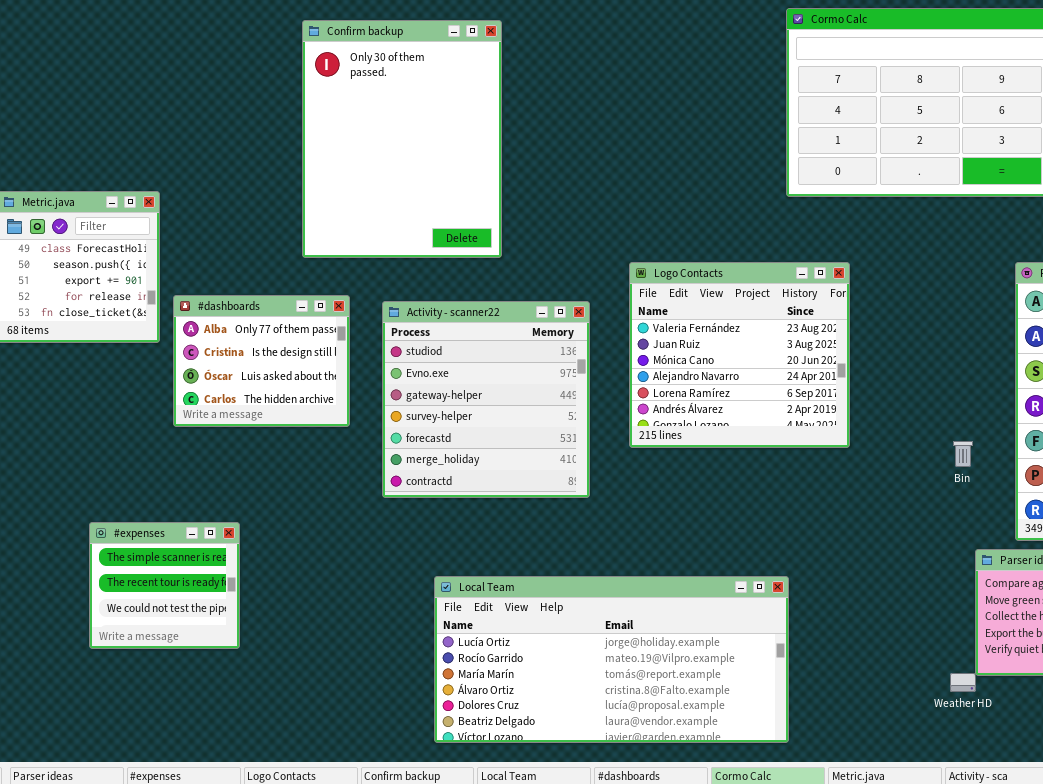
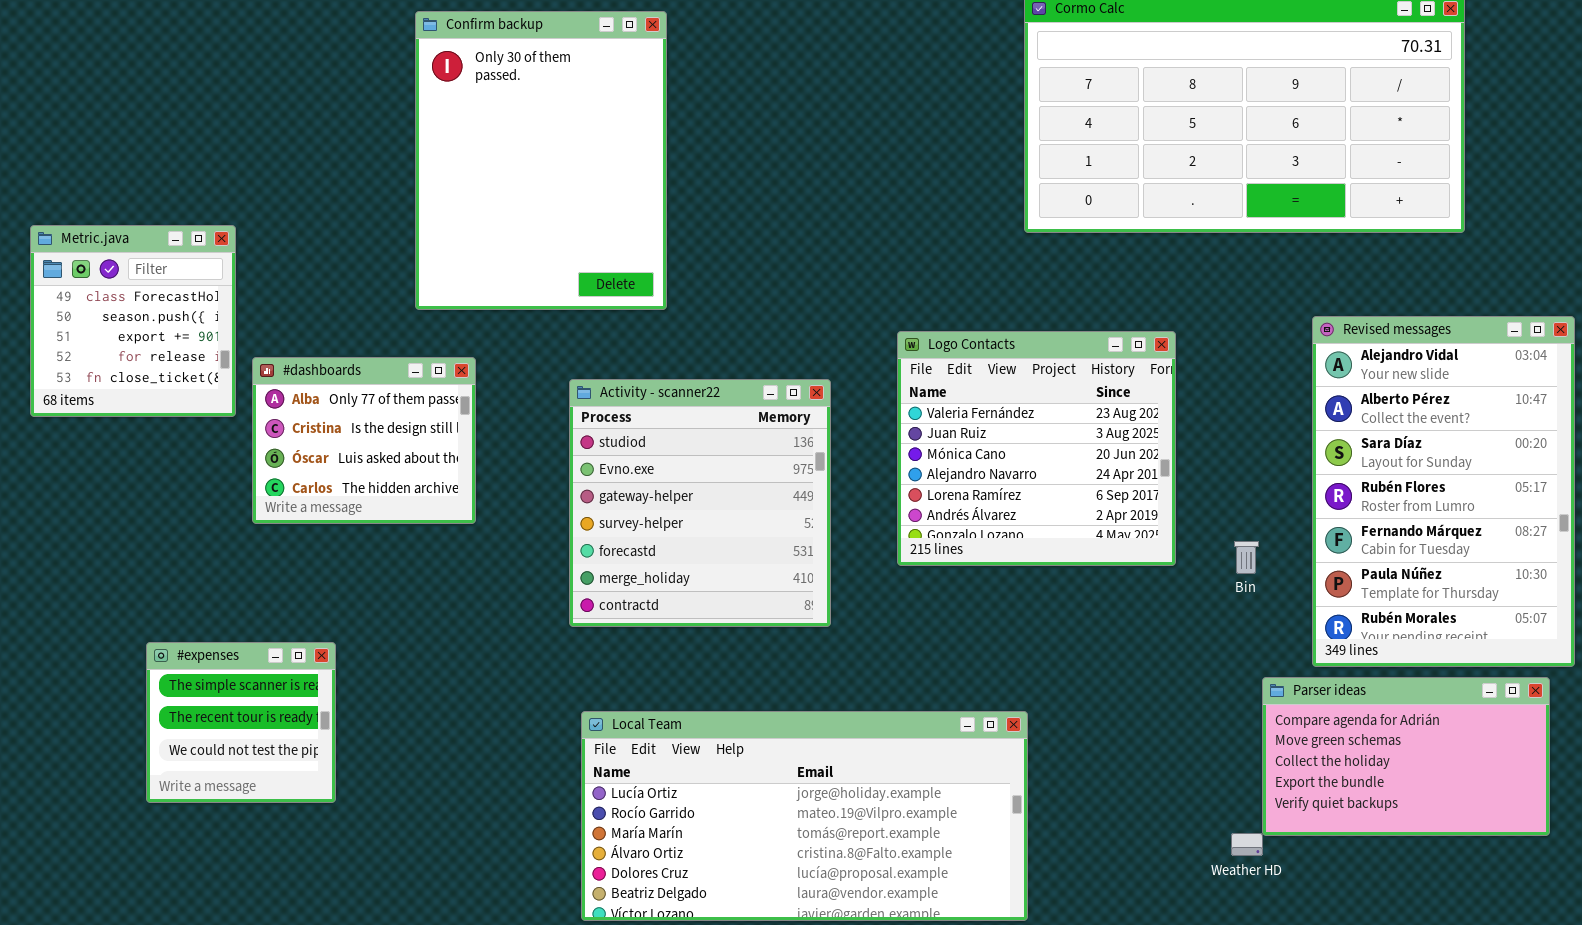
Logo Contacts: [629,262,850,448] -> [897,331,1176,566], moved
Activity - scanner22: [382,301,590,498] -> [569,379,831,627], moved

